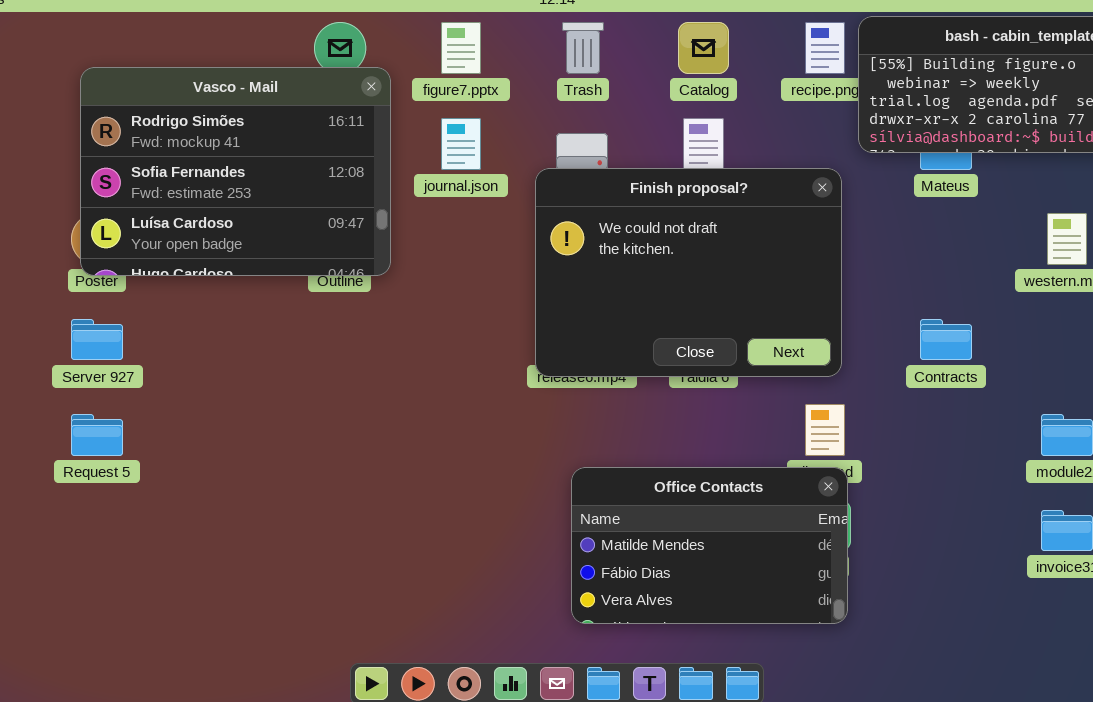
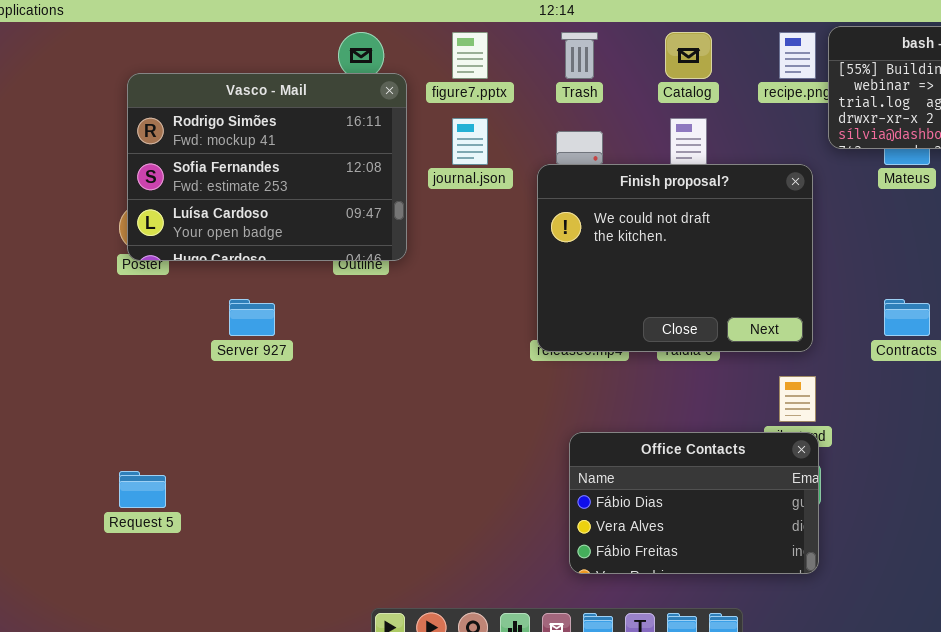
Server 927: [71,319,123,360] -> [229,299,275,336], moved
Request 5: [71,414,123,456] -> [119,471,166,508], moved
Office Contacts: [571,467,848,624] -> [569,432,819,574], scrolled down 1 row

